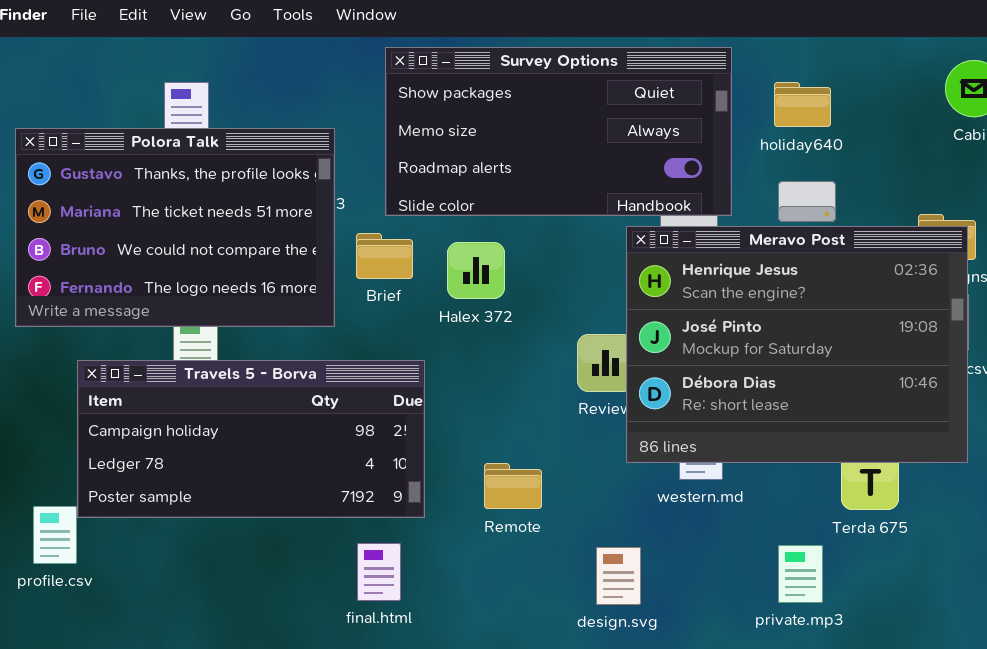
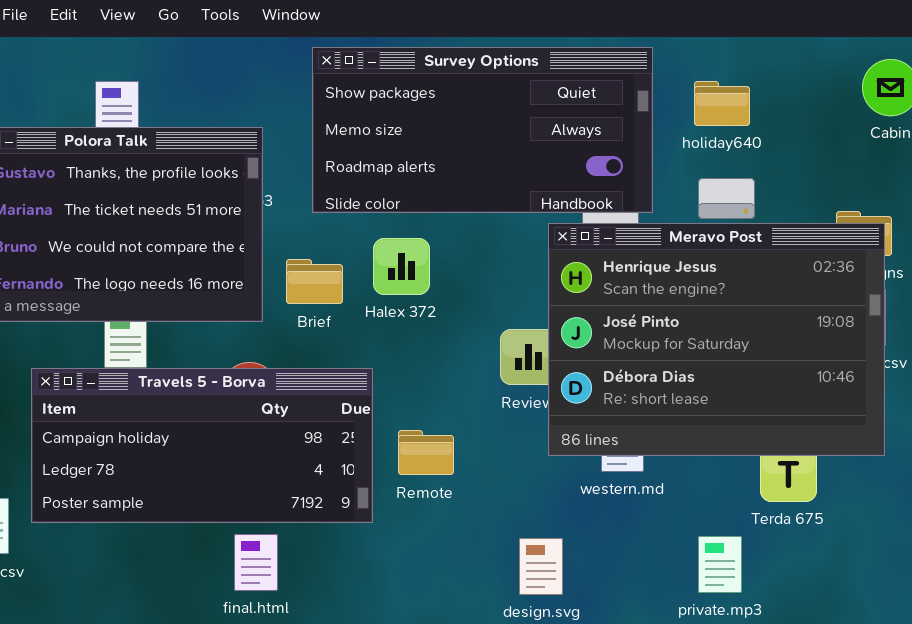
Brief: [356,233,413,279] -> [286,259,343,304], moved
Travels 5 - Borva: [77,360,425,518] -> [31,368,373,523], moved
Remote: [484,463,542,509] -> [398,430,454,475], moved
final.html: [357,543,401,601] -> [234,534,278,591], moved

